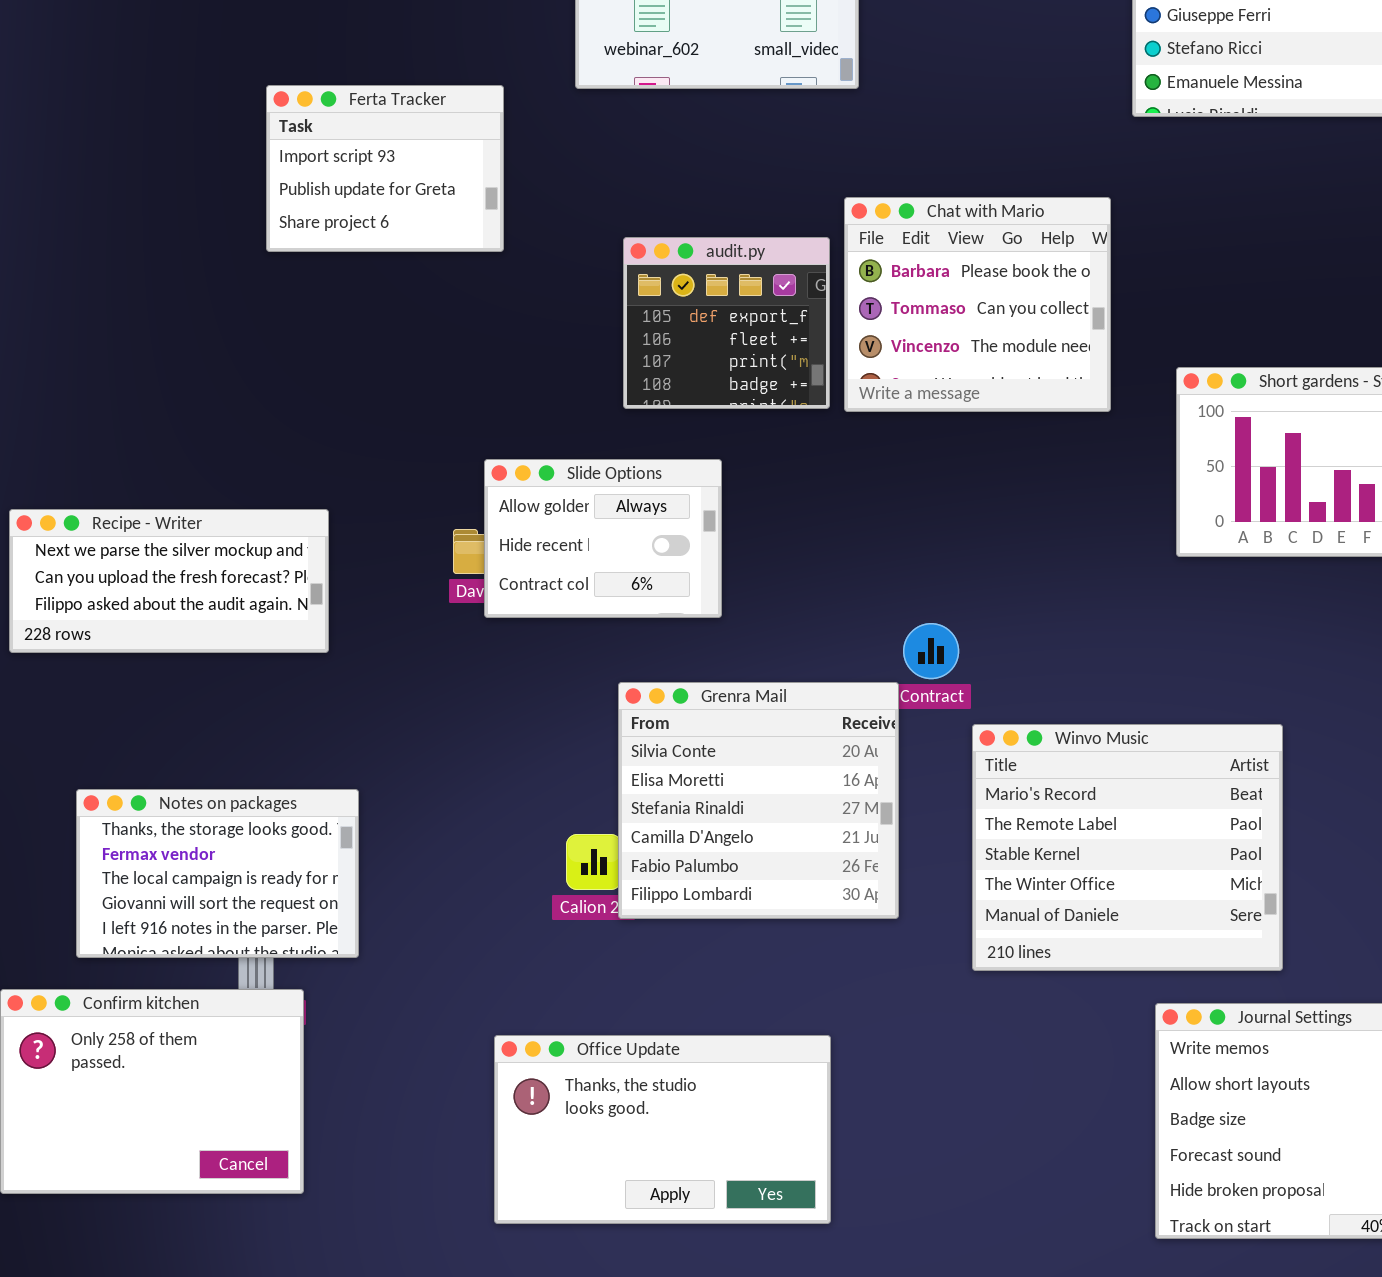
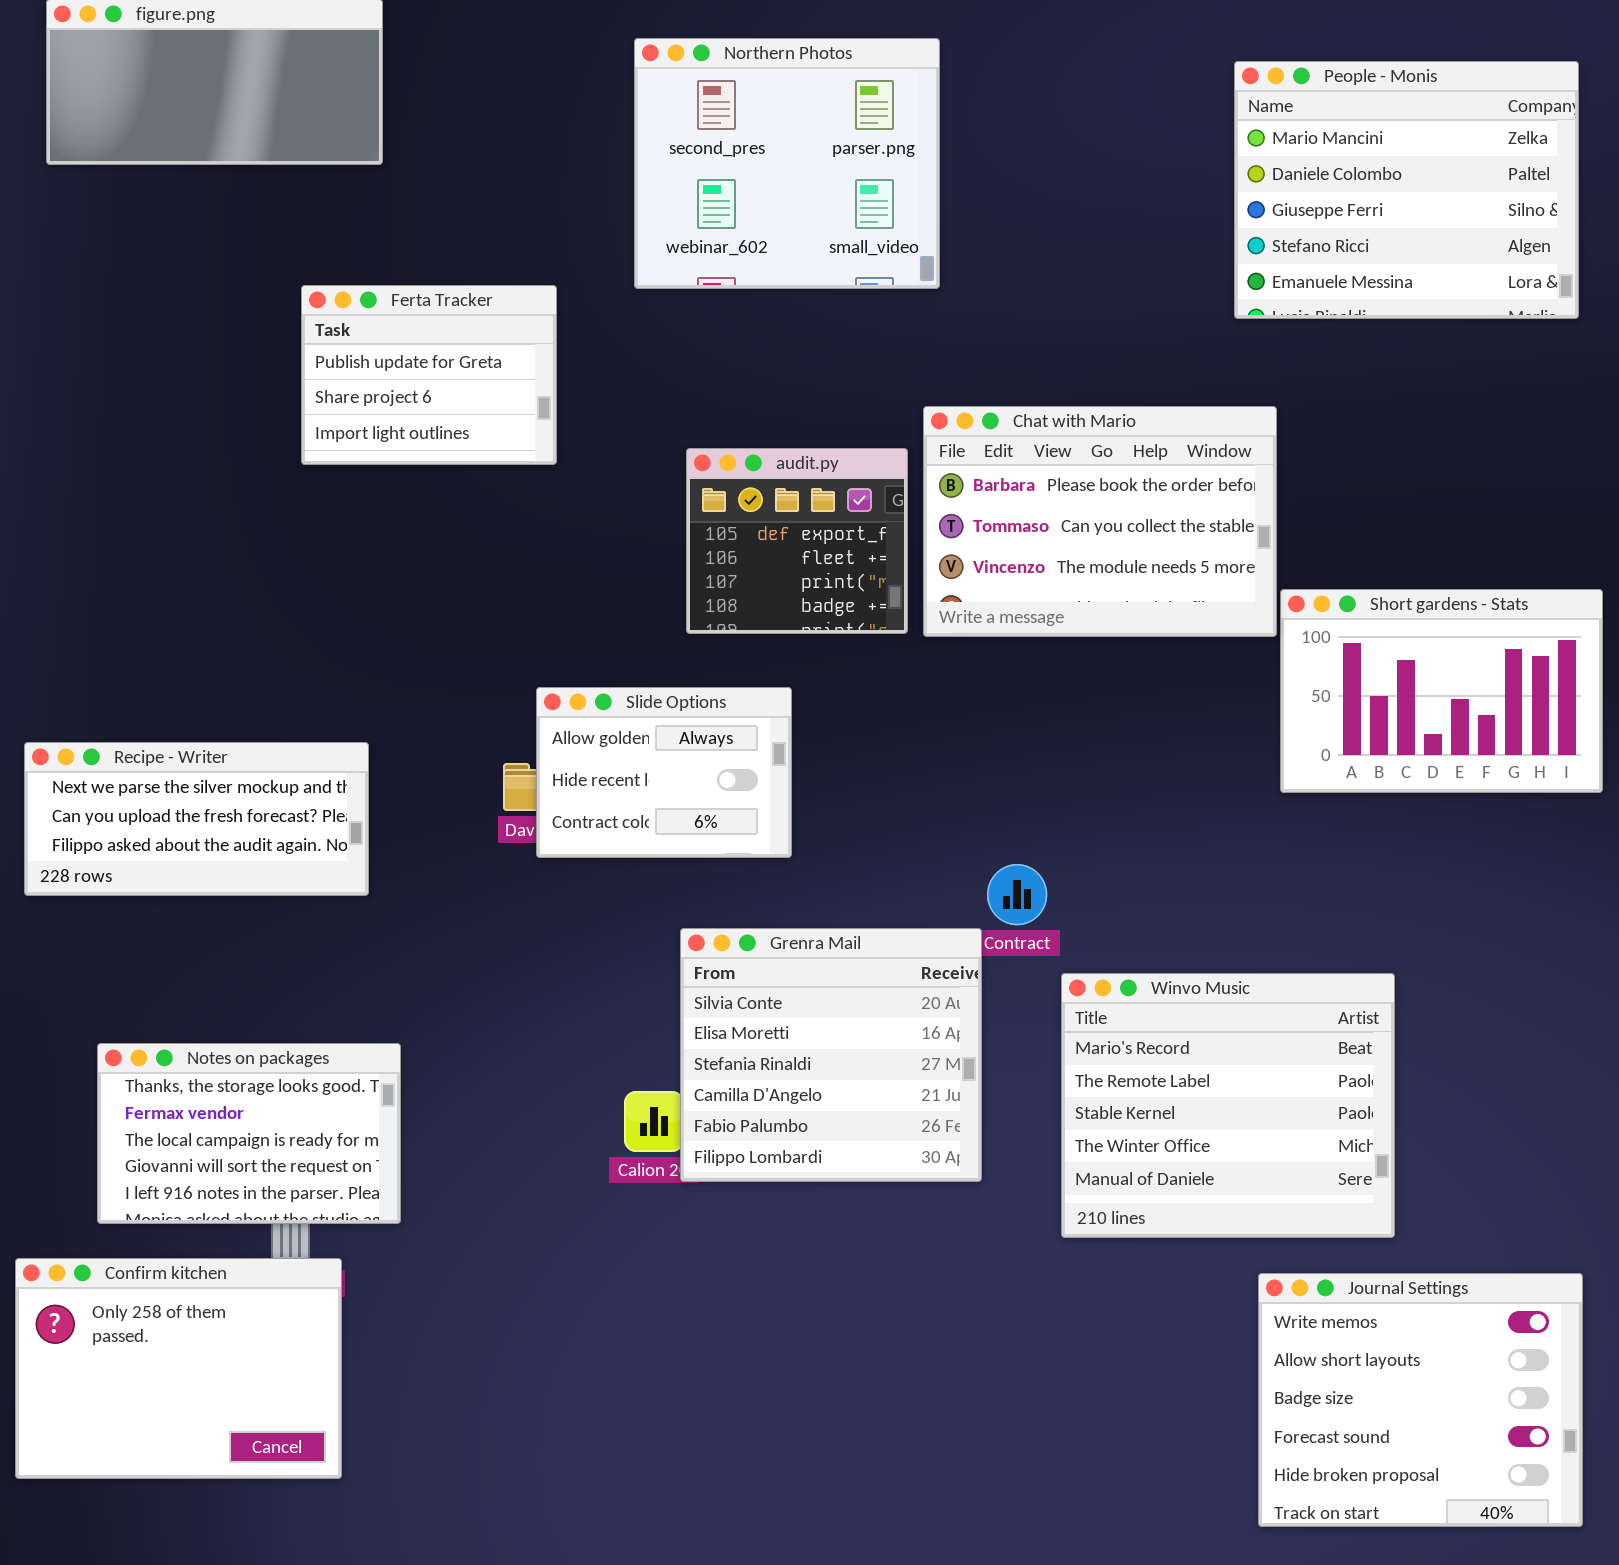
Ferta Tracker: [266,85,504,252] -> [301,285,557,465], scrolled down 1 row
Chat with Mario: [844,197,1111,412] -> [923,406,1277,637], resized
Office Update: [494,1035,831,1224] -> none, closed

